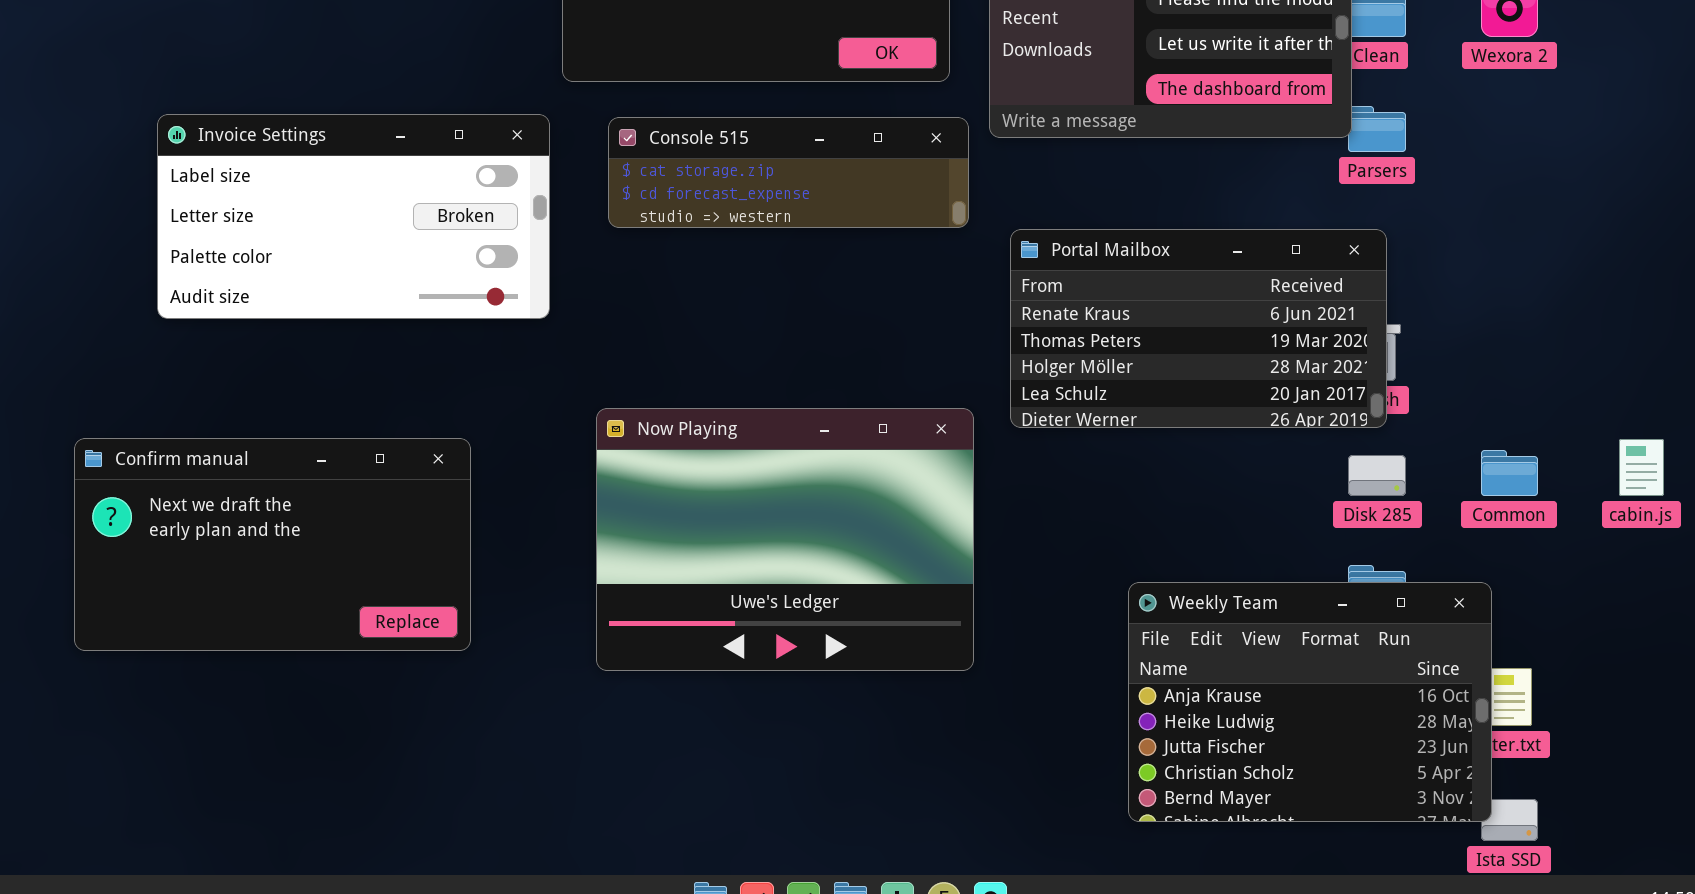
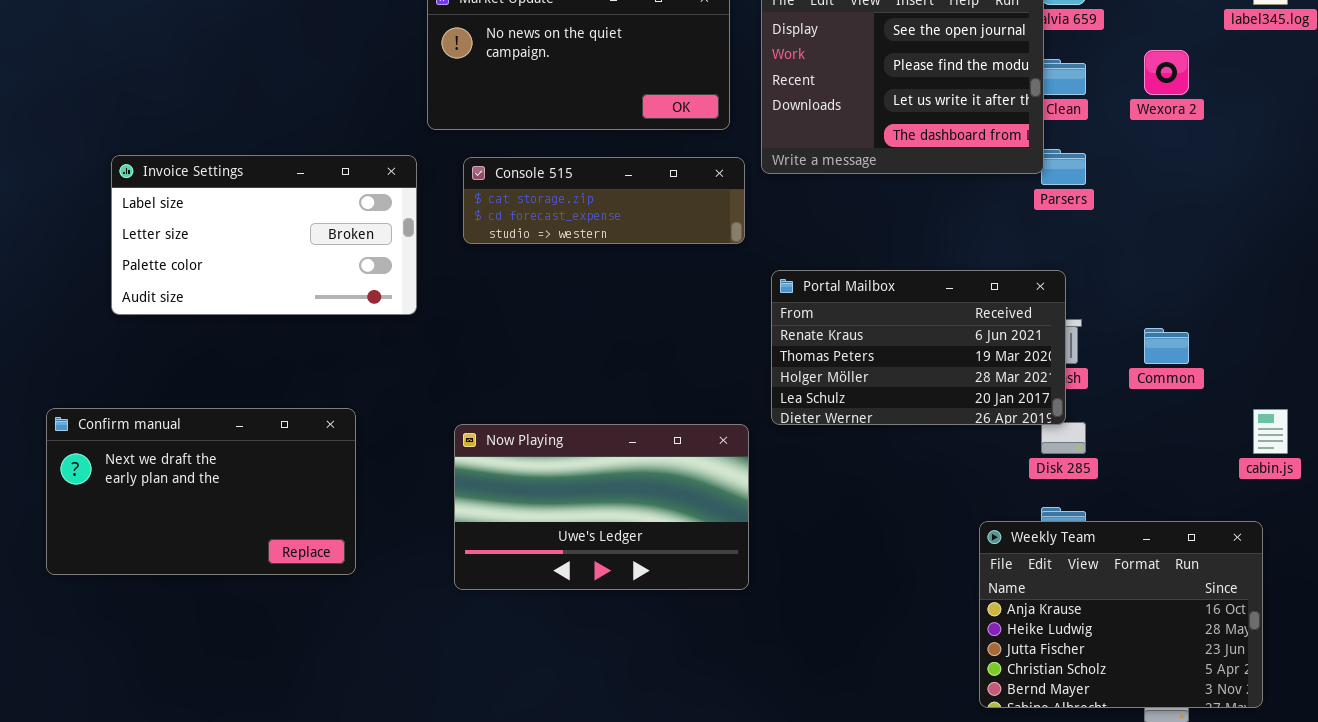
Portal Mailbox: [1010,229,1387,428] -> [771,270,1066,425], moved
Now Playing: [596,408,974,671] -> [454,424,749,590], resized
Common: [1481,450,1538,496] -> [1144,328,1189,364], moved
Weekly Team: [1128,582,1492,822] -> [979,521,1263,708], moved

